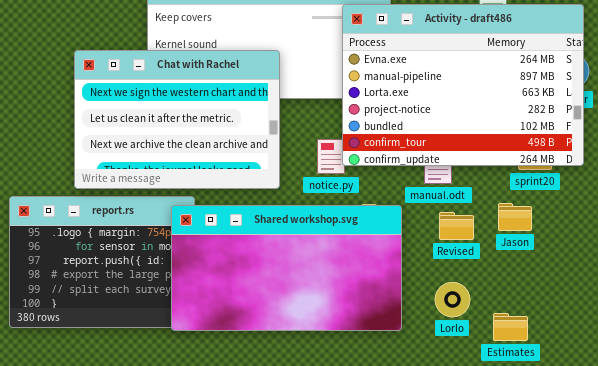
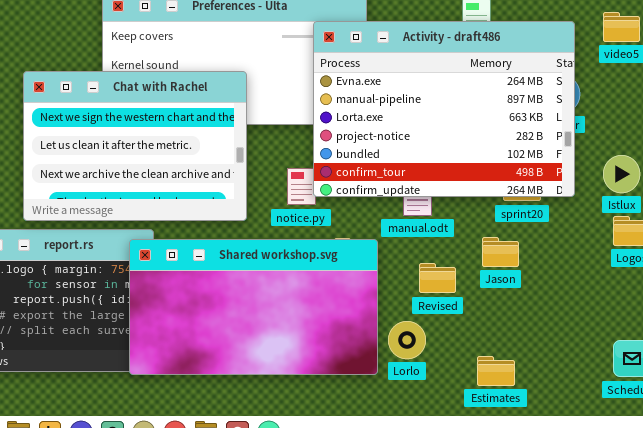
Revised: [439,212,474,240] -> [419,263,456,293], moved
Lorlo: [435,282,470,317] -> [388,321,426,359], moved

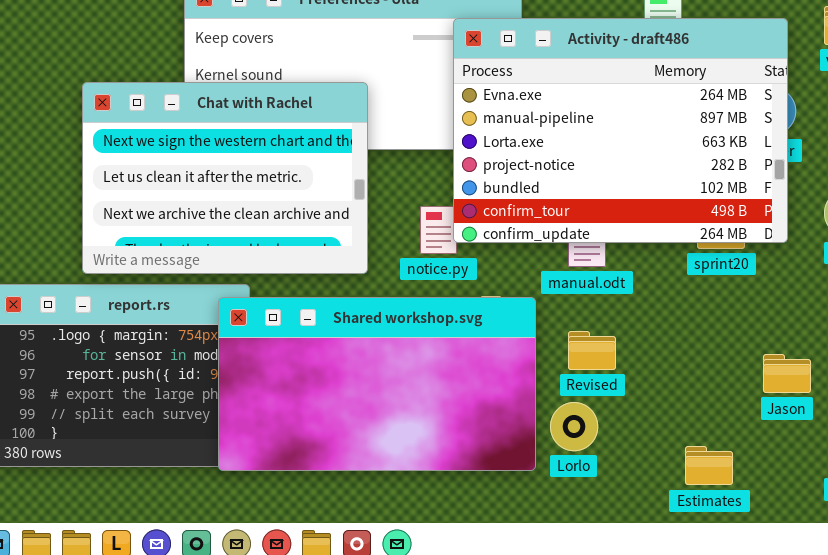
Jason: [482,237,519,267] -> [763,354,811,393], moved
Revised: [419,263,456,293] -> [568,331,616,370], moved
Estimates: [477,356,515,386] -> [685,446,733,485], moved

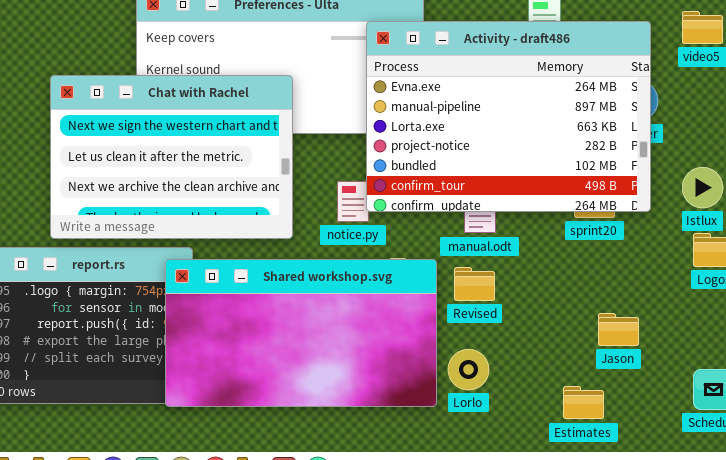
Revised: [568,331,616,370] -> [454,267,495,301], moved
Jason: [763,354,811,393] -> [598,313,639,346], moved

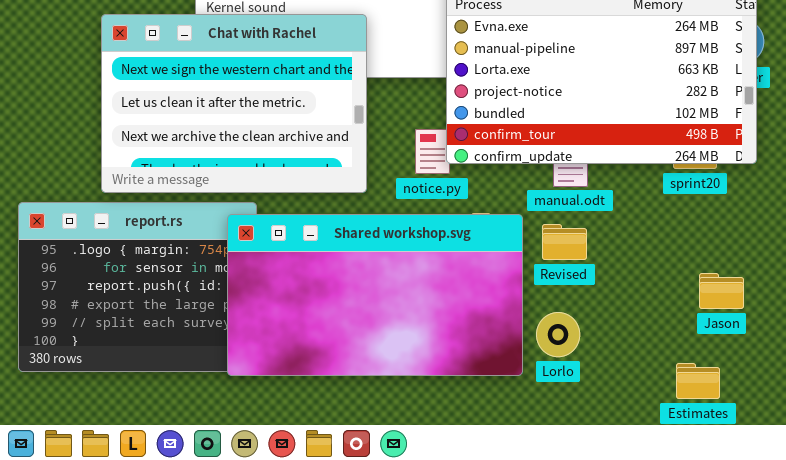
Estimates: [563,386,604,419] -> [676,363,720,399], moved

